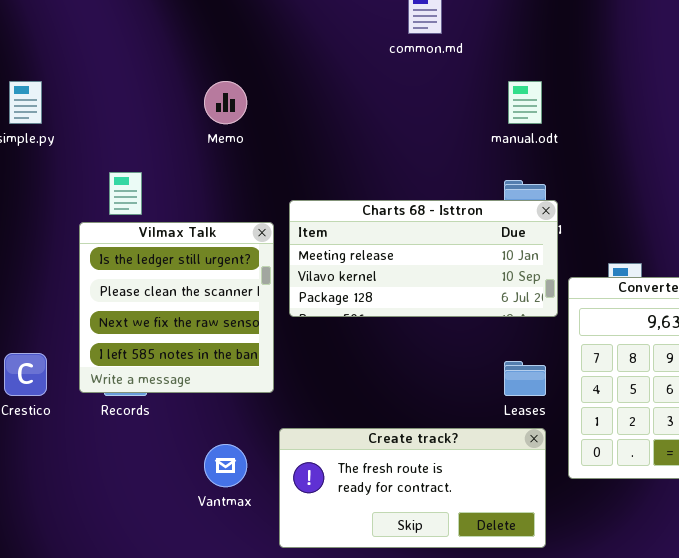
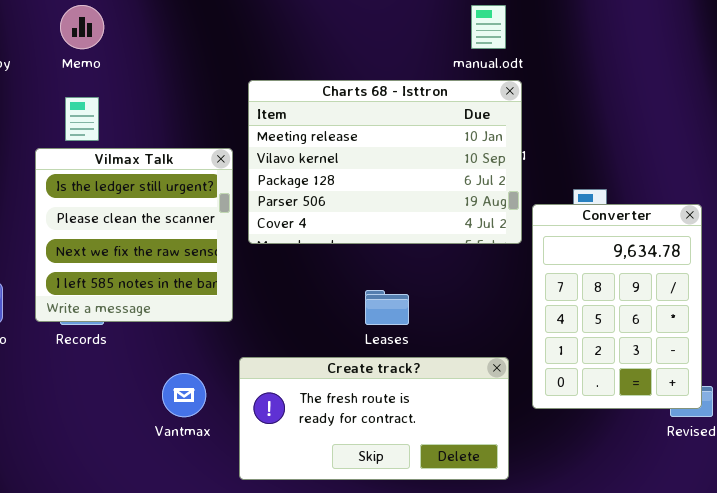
Memo: [204,81,247,124] -> [60,5,104,49], moved
Charts 68 - Isttron: [289,200,558,317] -> [248,80,522,244], resized
Leases: [504,361,546,396] -> [365,290,409,325], moved

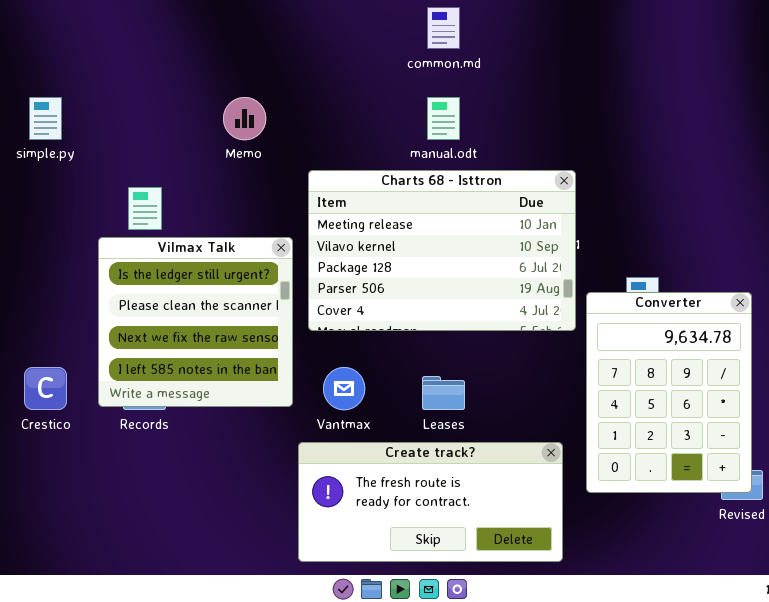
Memo: [60,5,104,49] -> [223,97,266,140], moved
manual.odt: [471,5,506,49] -> [427,97,460,140], moved
Vantmax: [162,373,206,417] -> [323,367,365,410], moved

